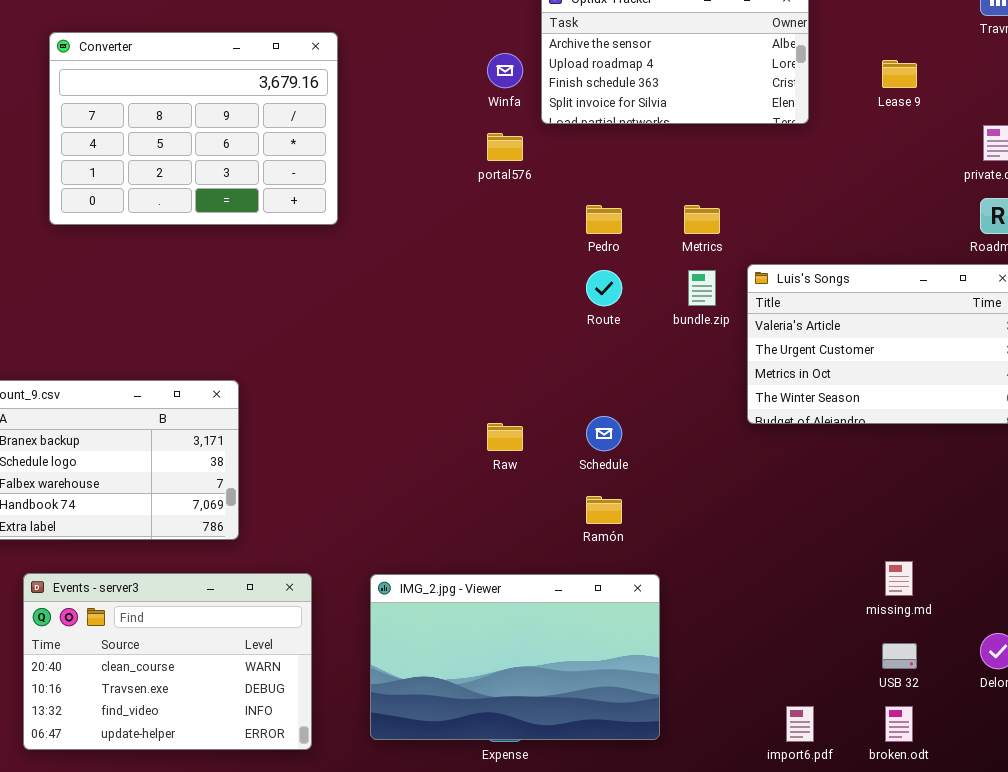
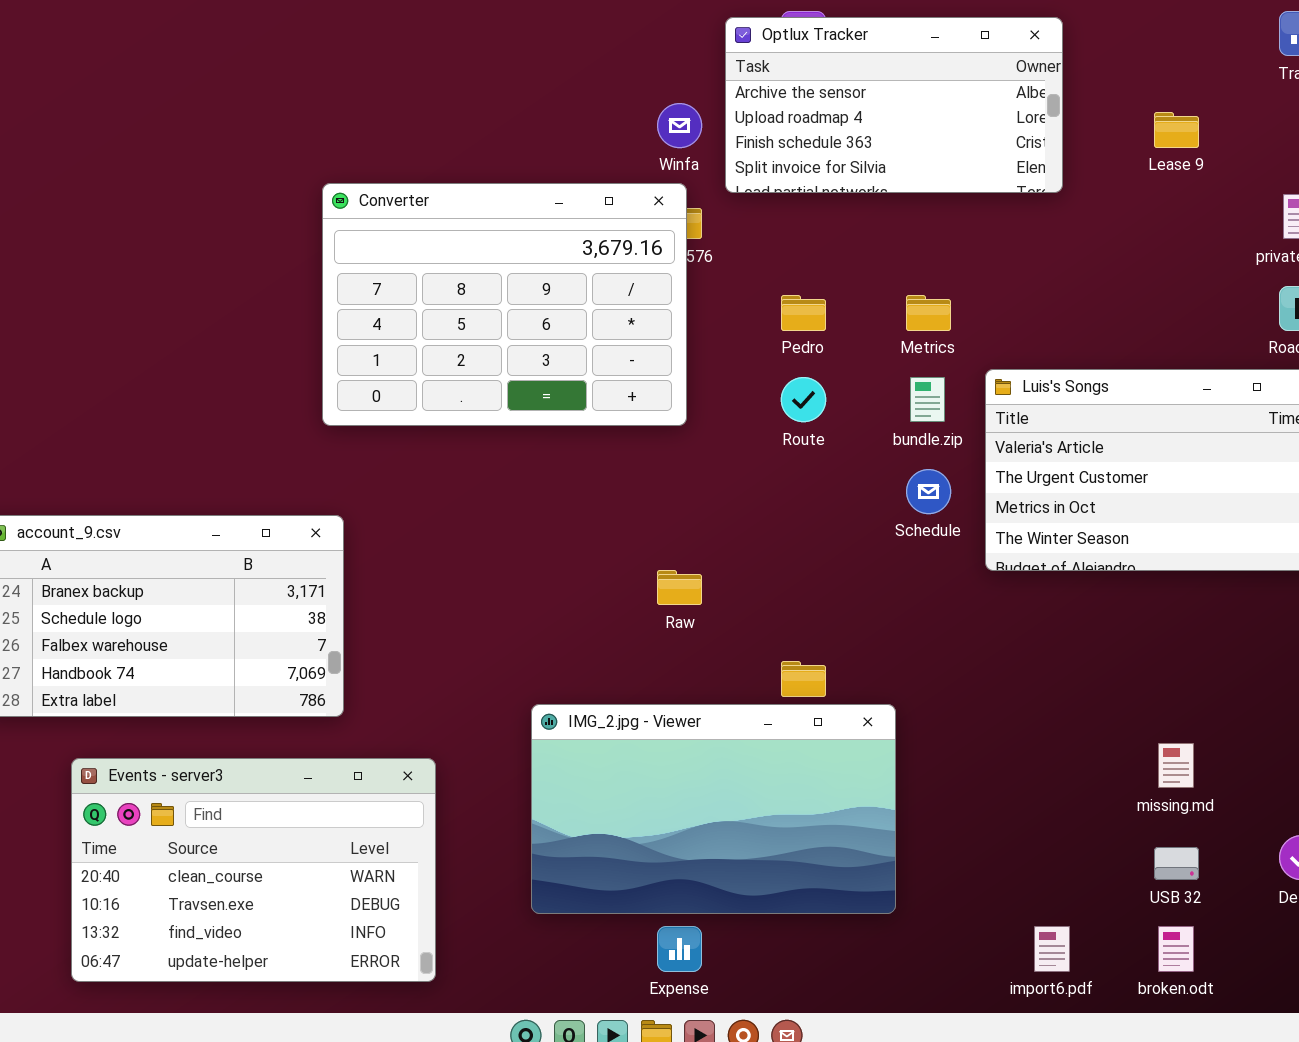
Converter: [49,32,338,225] -> [322,183,687,426], moved
Schedule: [586,416,622,451] -> [906,469,951,514], moved
IMG_2.jpg - Viewer: [370,574,660,740] -> [531,704,896,914], moved

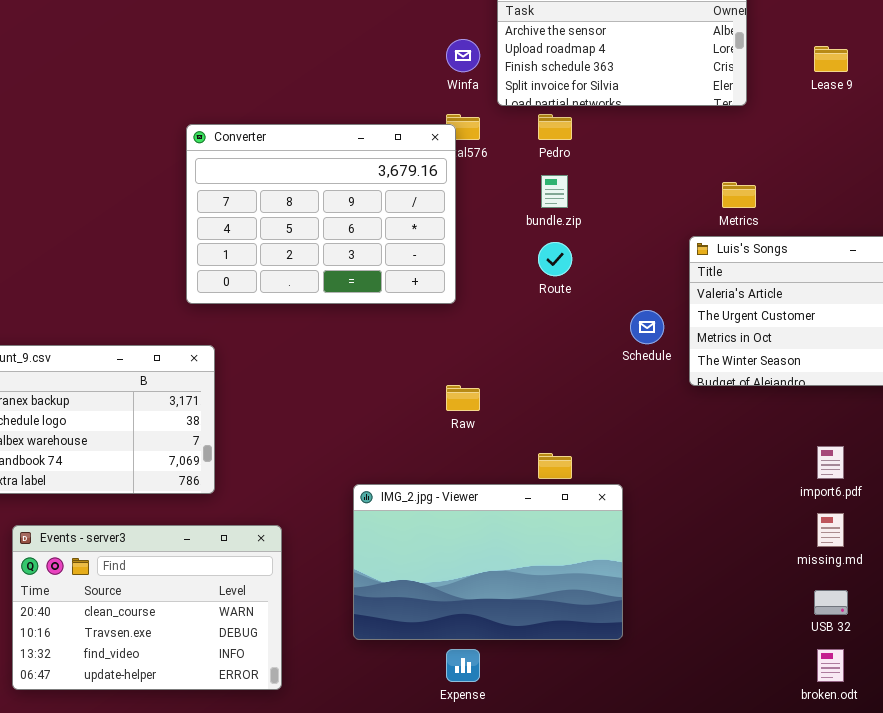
Converter: [322,183,687,426] -> [186,124,456,304], moved
Pedro: [781,295,826,331] -> [538,114,572,140], moved
Metrics: [906,295,951,331] -> [722,182,756,208], moved
bundle.zip: [910,377,945,422] -> [541,175,568,208], moved
import6.pdf: [1034,926,1070,972] -> [817,446,844,479], moved

